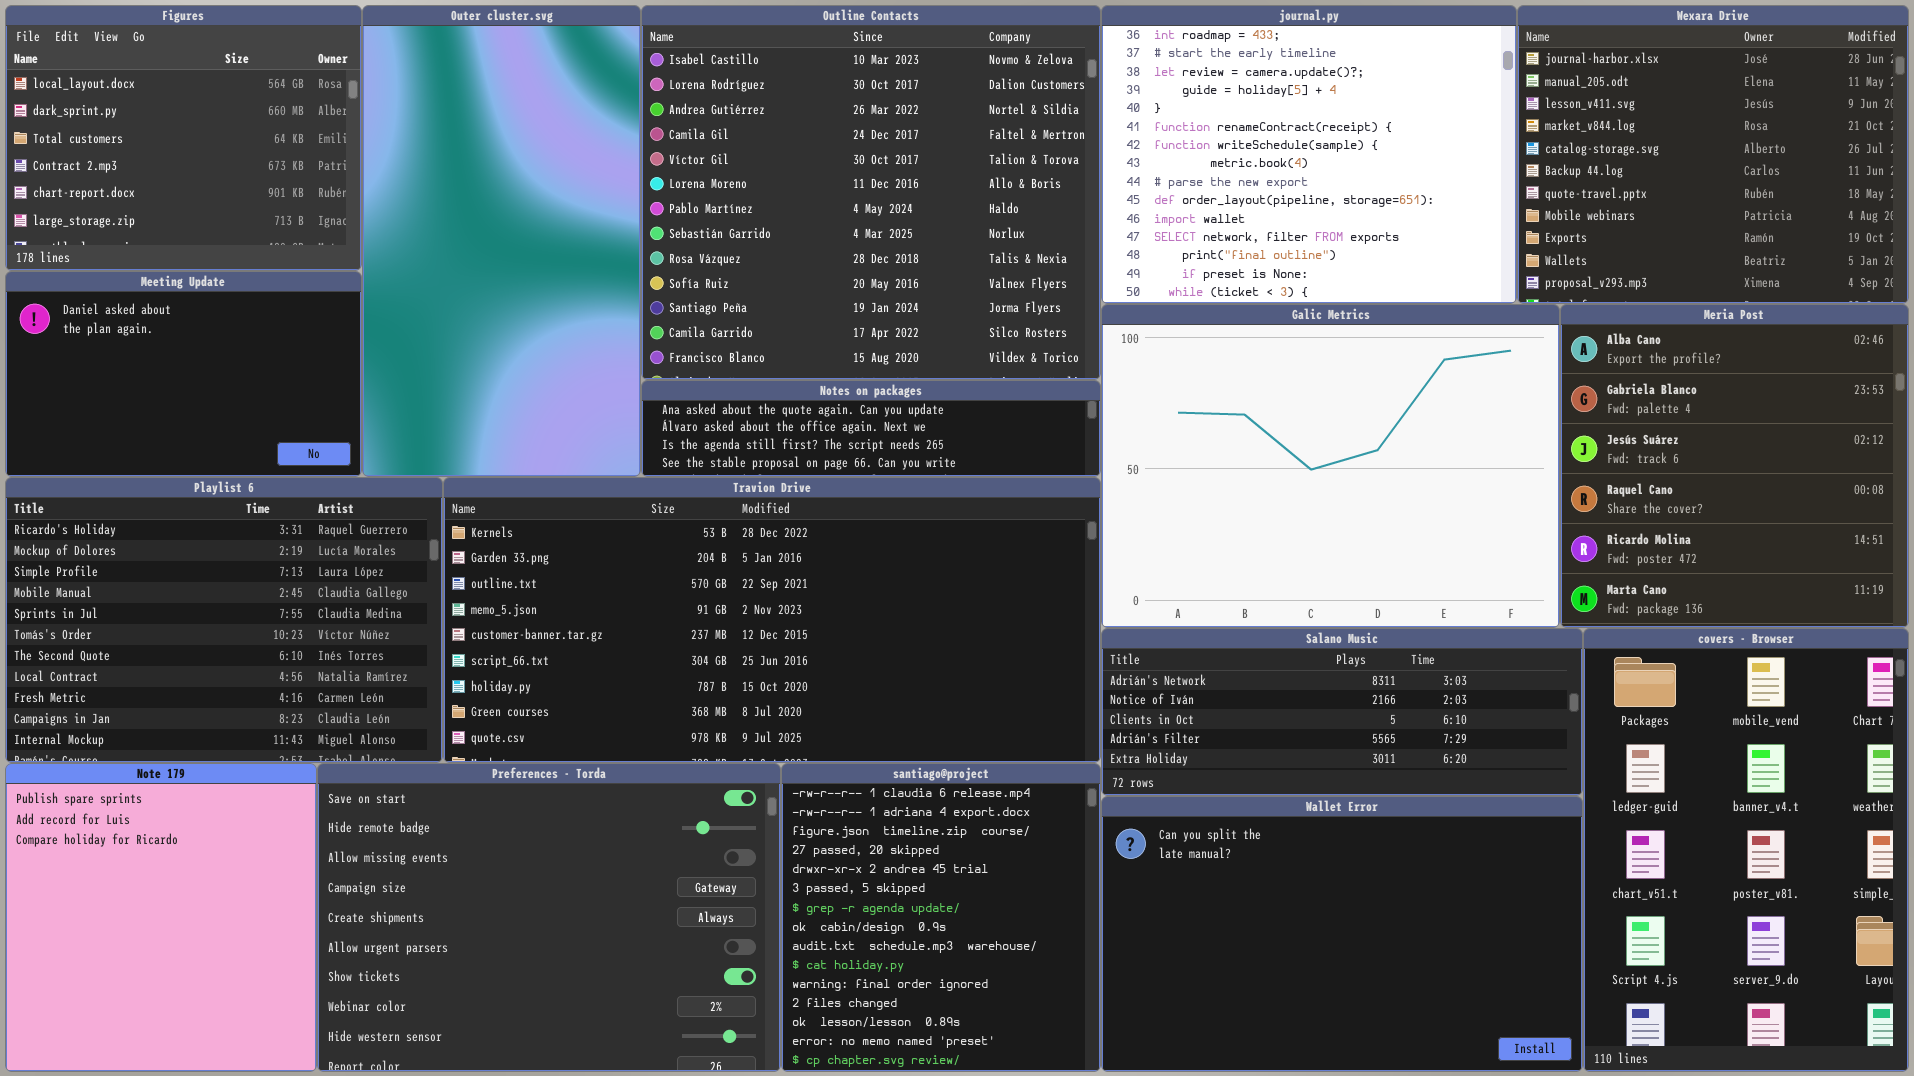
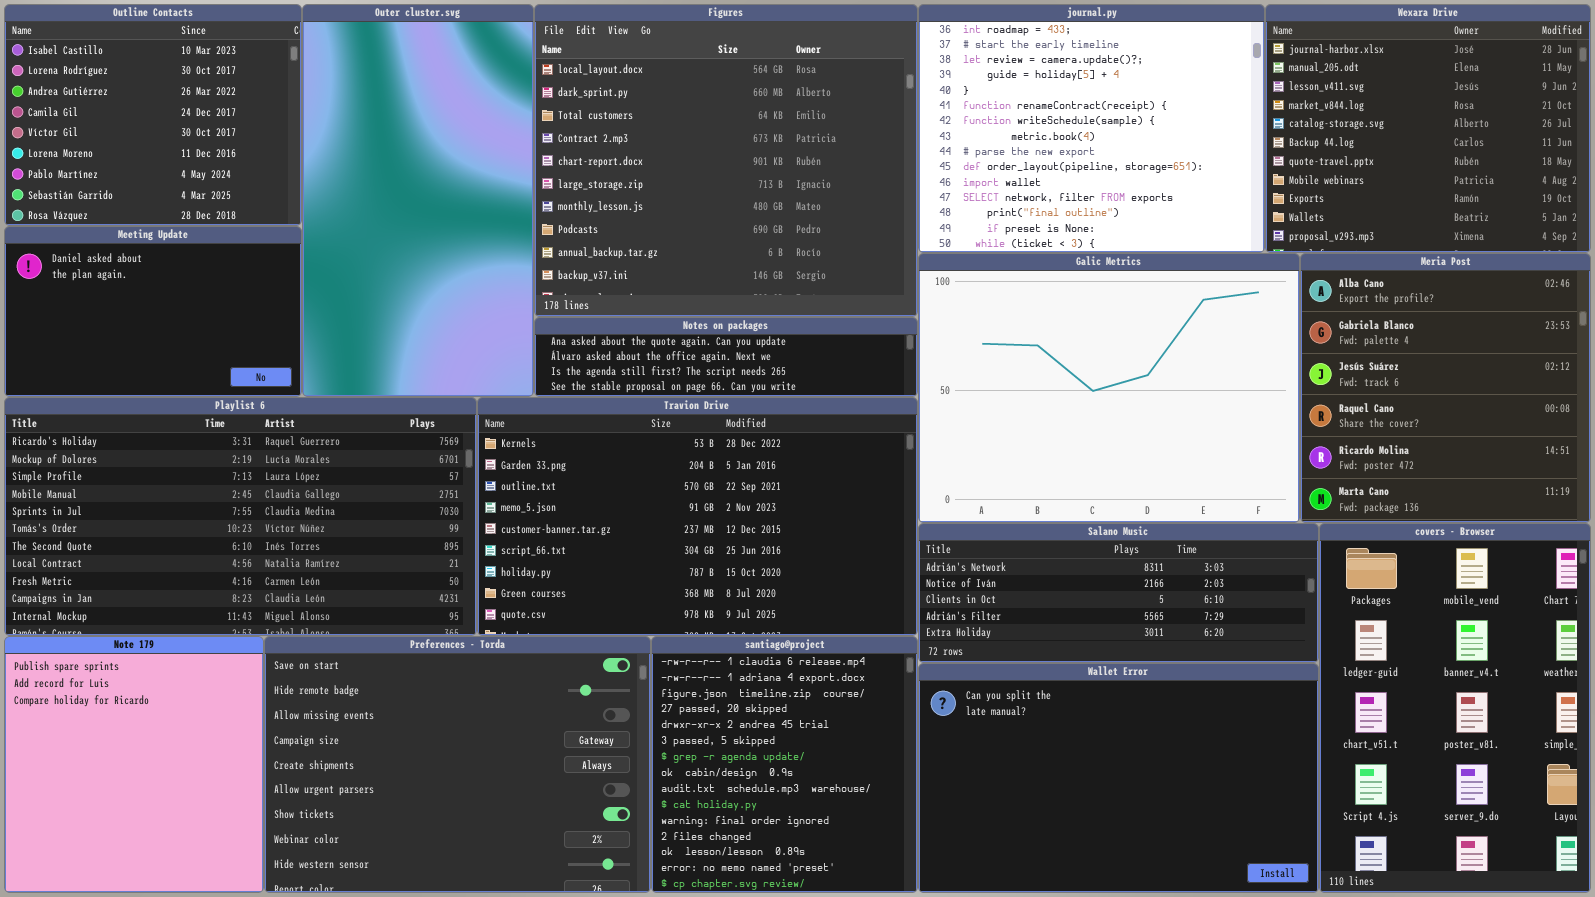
Figures: [5,5,362,271] -> [534,4,918,317], moved, resized
Outline Contacts: [641,5,1101,380] -> [4,4,302,226], moved, resized
Playlist 6: [5,477,443,763] -> [4,397,477,636], resized
Travion Drive: [443,477,1101,763] -> [477,397,918,636], resized

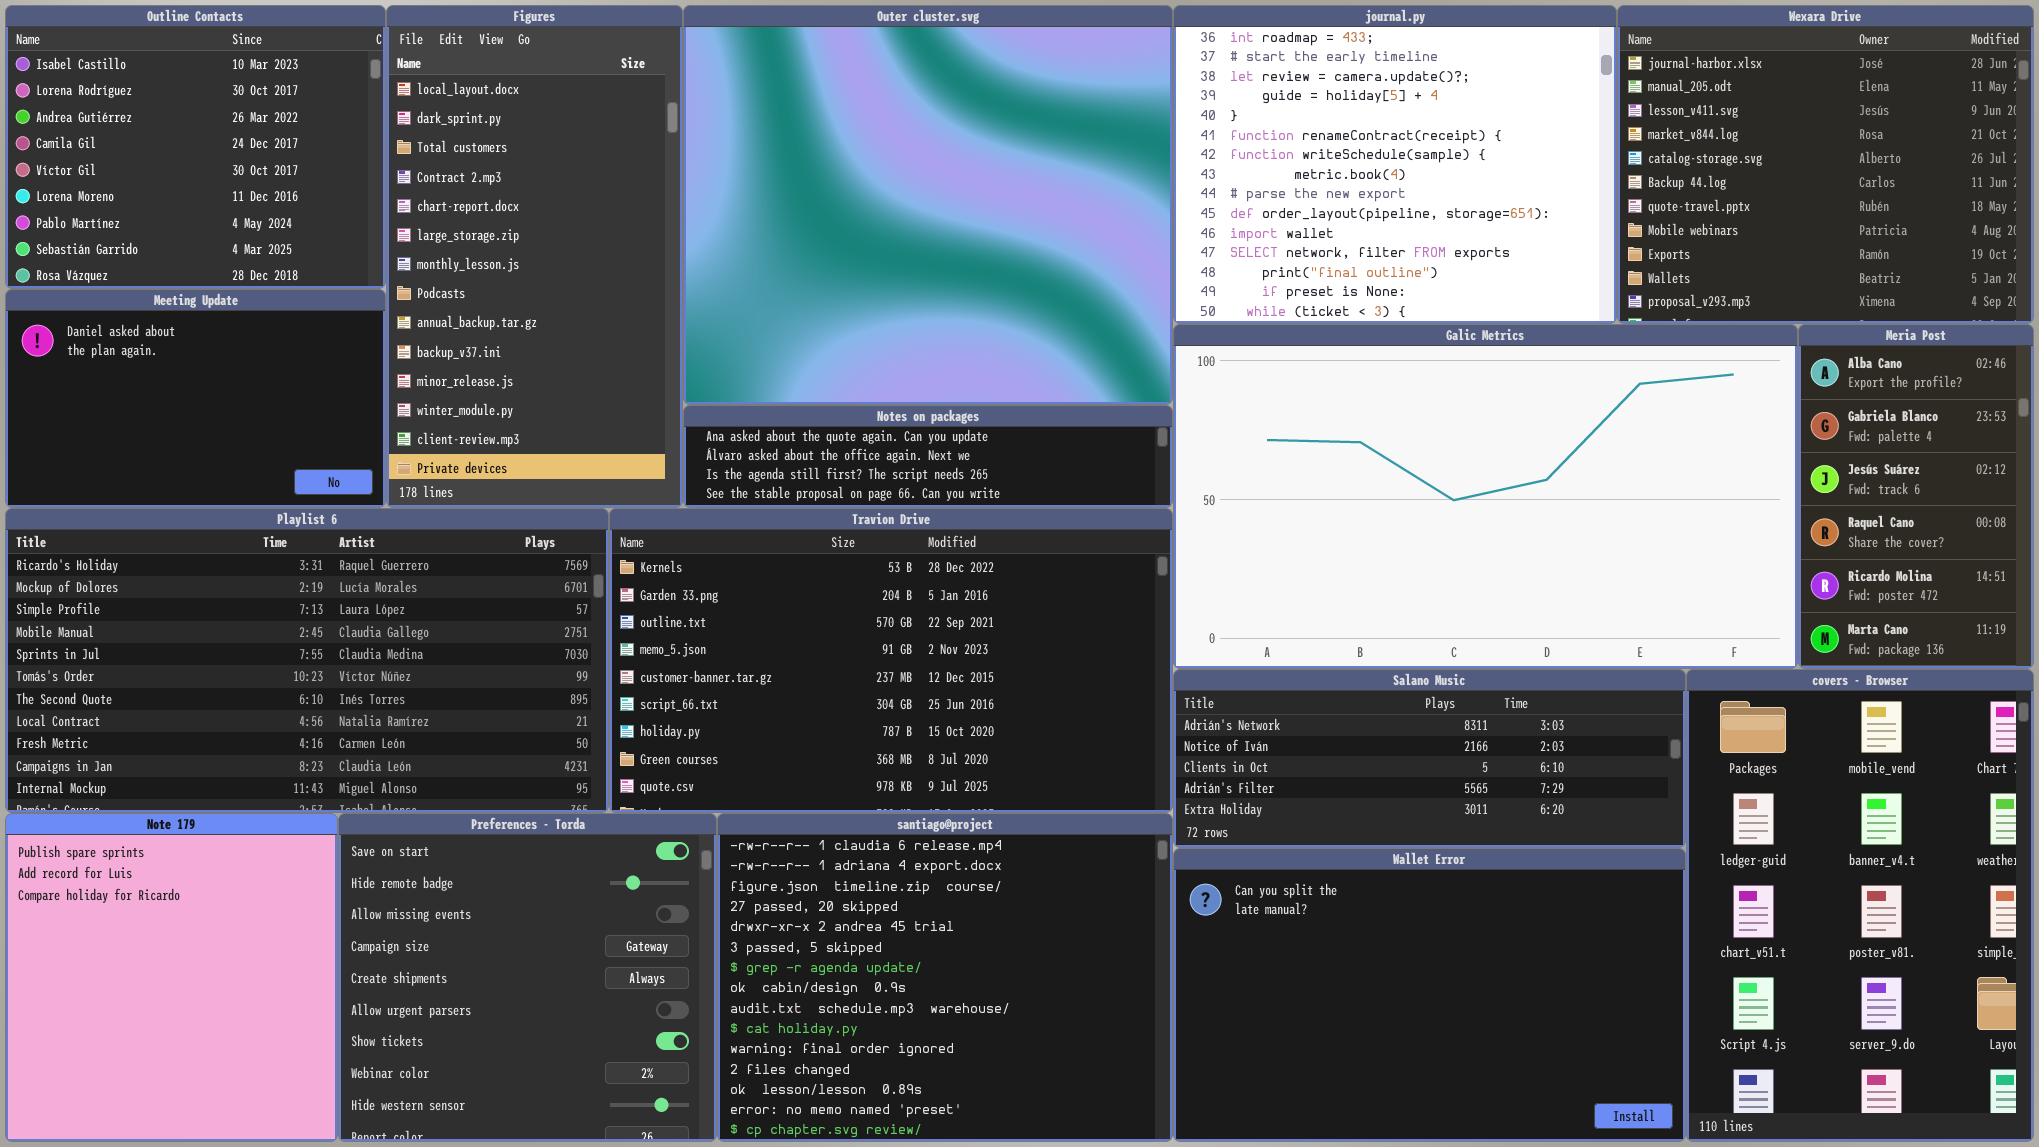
Outer cluster.svg: [302,4,534,397] -> [683,5,1173,405], moved, resized
Figures: [534,4,918,317] -> [386,5,683,508], moved, resized
Galic Metrics: [918,253,1300,523] -> [1173,324,1798,669], resized
Meria Post: [1300,253,1591,523] -> [1798,324,2034,669], resized
Preferences - Torda: [264,636,651,893] -> [338,813,717,1142], resized
santiago@project: [651,636,918,893] -> [717,813,1173,1142], resized

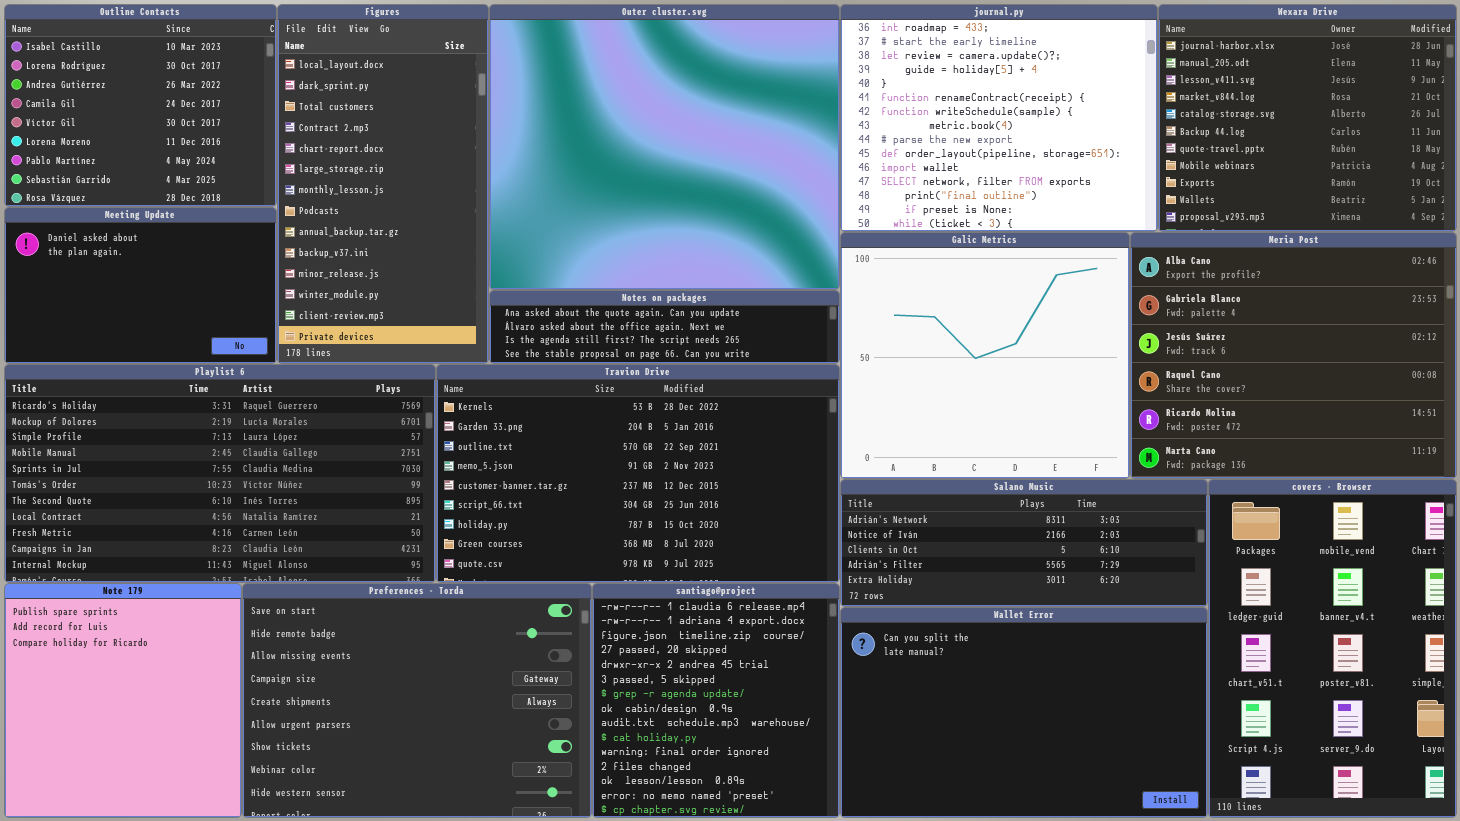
Galic Metrics: [1173,324,1798,669] -> [840,232,1130,479], resized
Meria Post: [1798,324,2034,669] -> [1130,232,1457,479], resized
Preferences - Torda: [338,813,717,1142] -> [242,583,592,818], resized
santiago@project: [717,813,1173,1142] -> [592,583,840,818], resized

